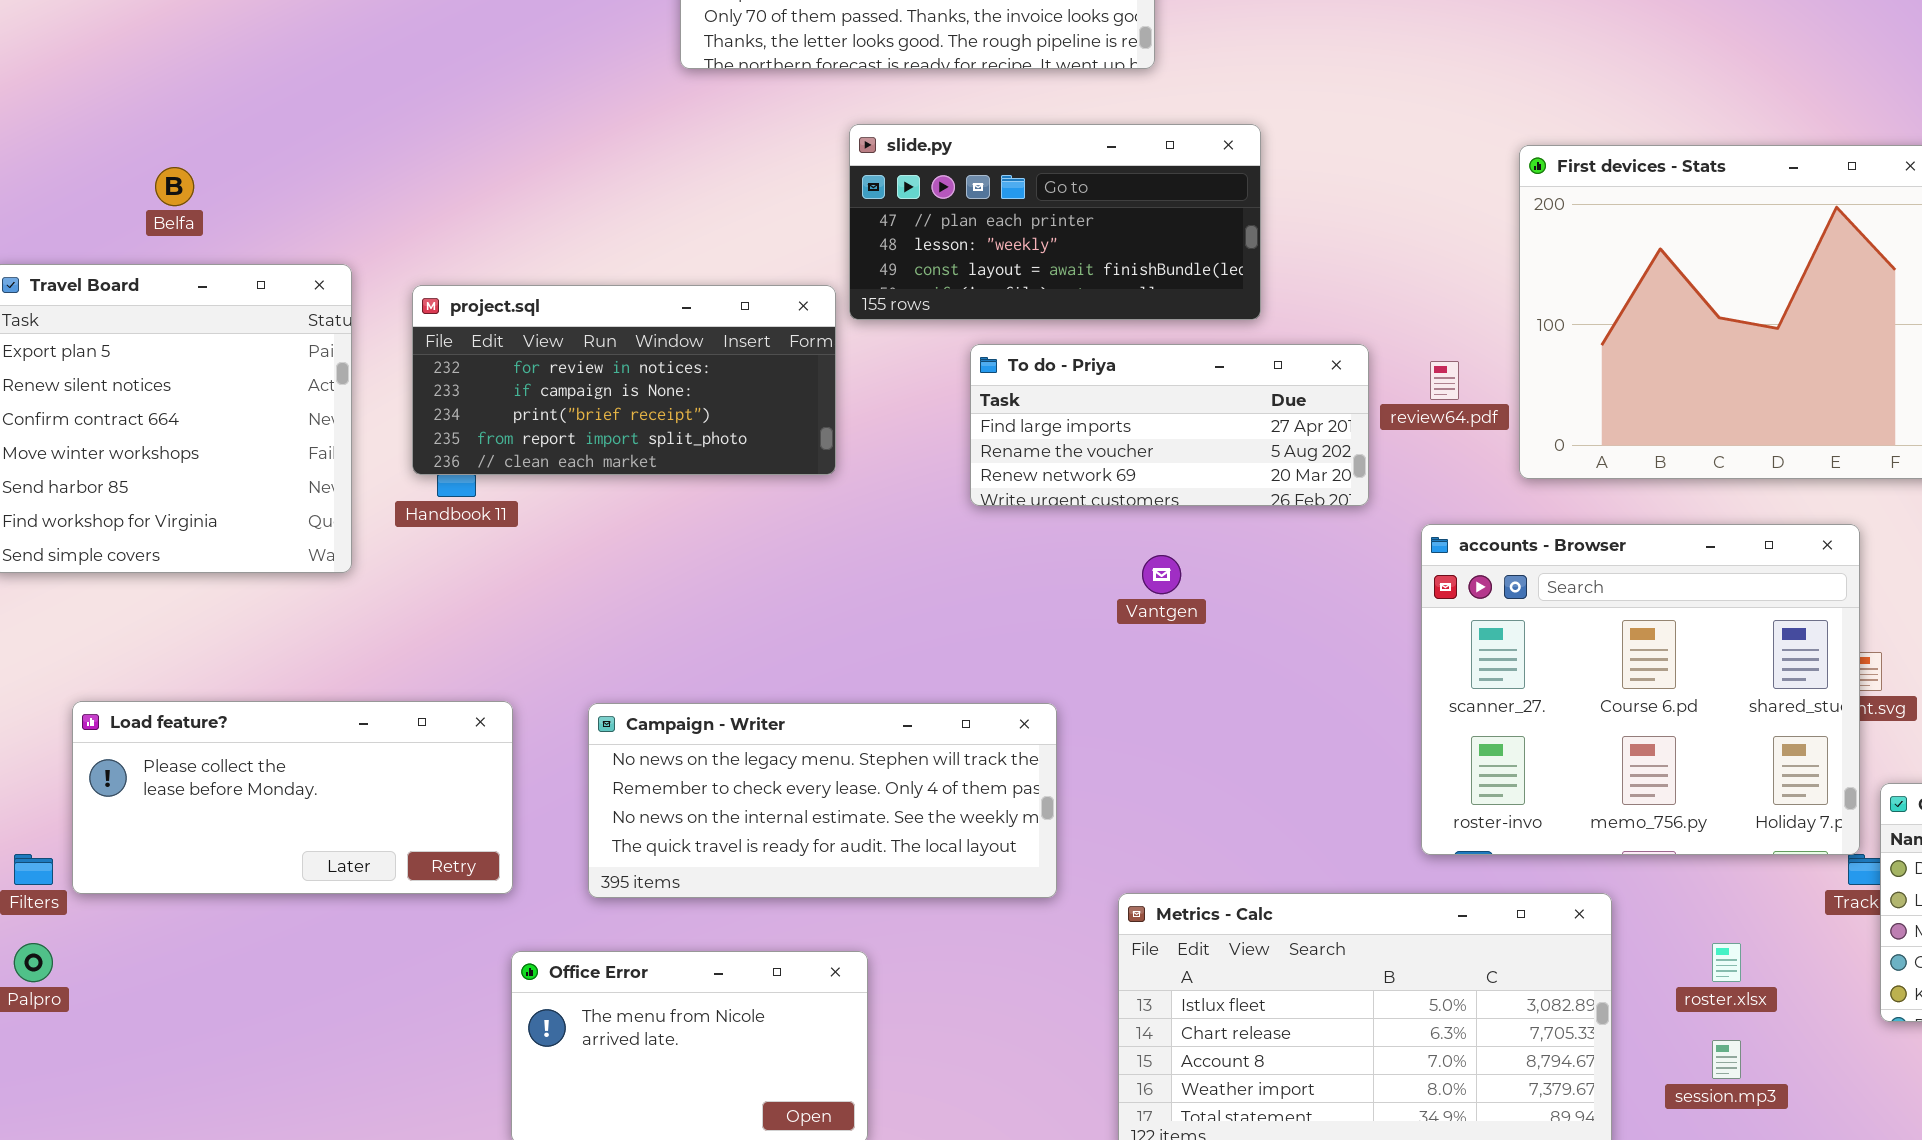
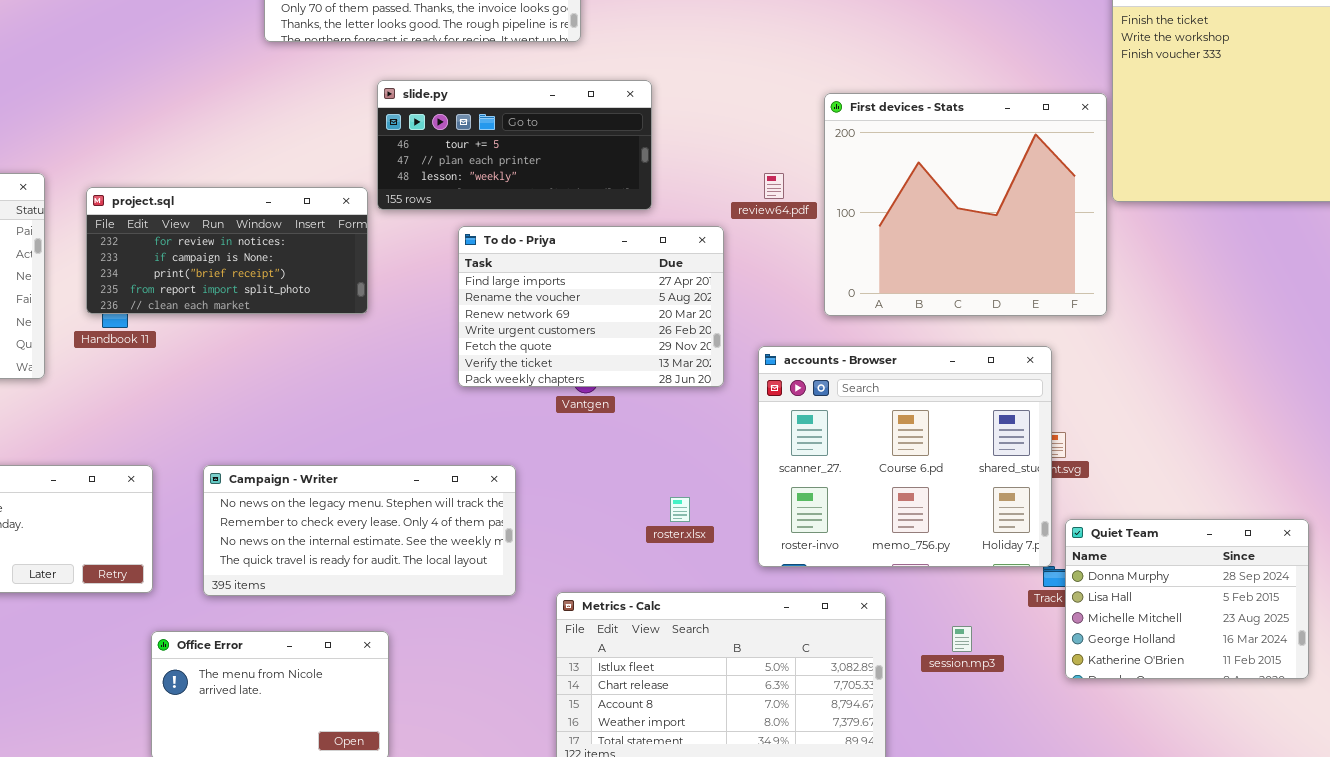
slide.py: [849,124,1261,320] -> [377,80,652,210], scrolled up 1 row
To do - Priya: [970,344,1369,506] -> [458,226,724,387], resized
review64.pdf: [1430,361,1459,400] -> [764,173,784,199], moved
roster.xlsx: [1712,943,1741,982] -> [670,497,690,522], moved
session.mp3: [1712,1040,1741,1079] -> [952,626,972,652], moved

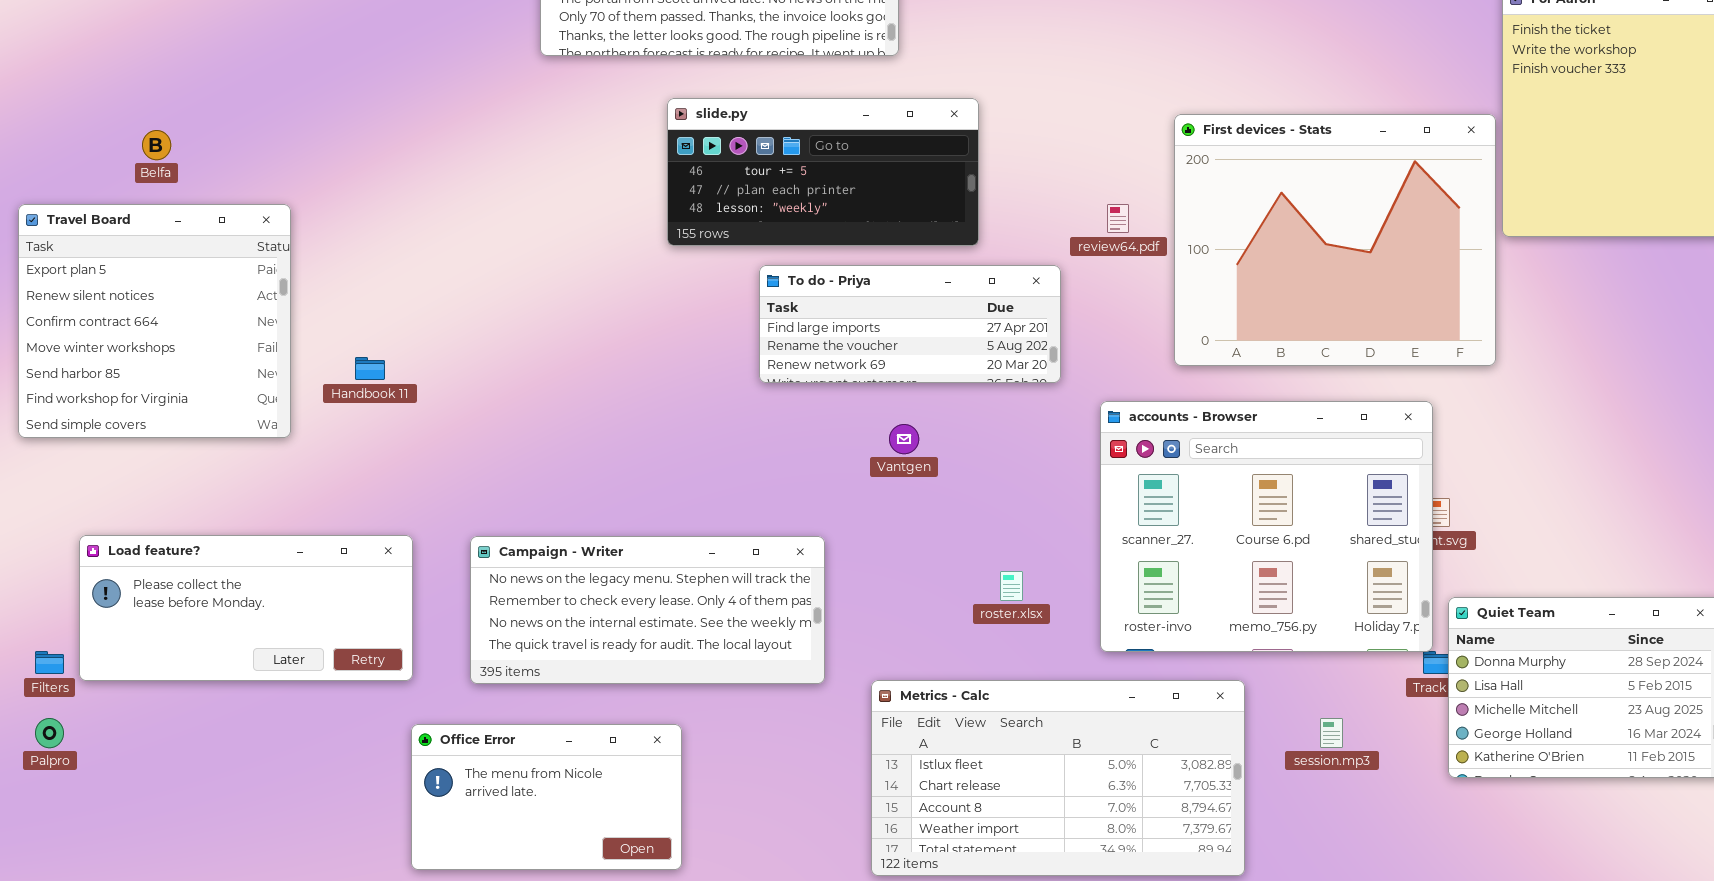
project.sql: [86,187,368,314] -> none, closed
To do - Priya: [458,226,724,387] -> [759,265,1061,383], resized

